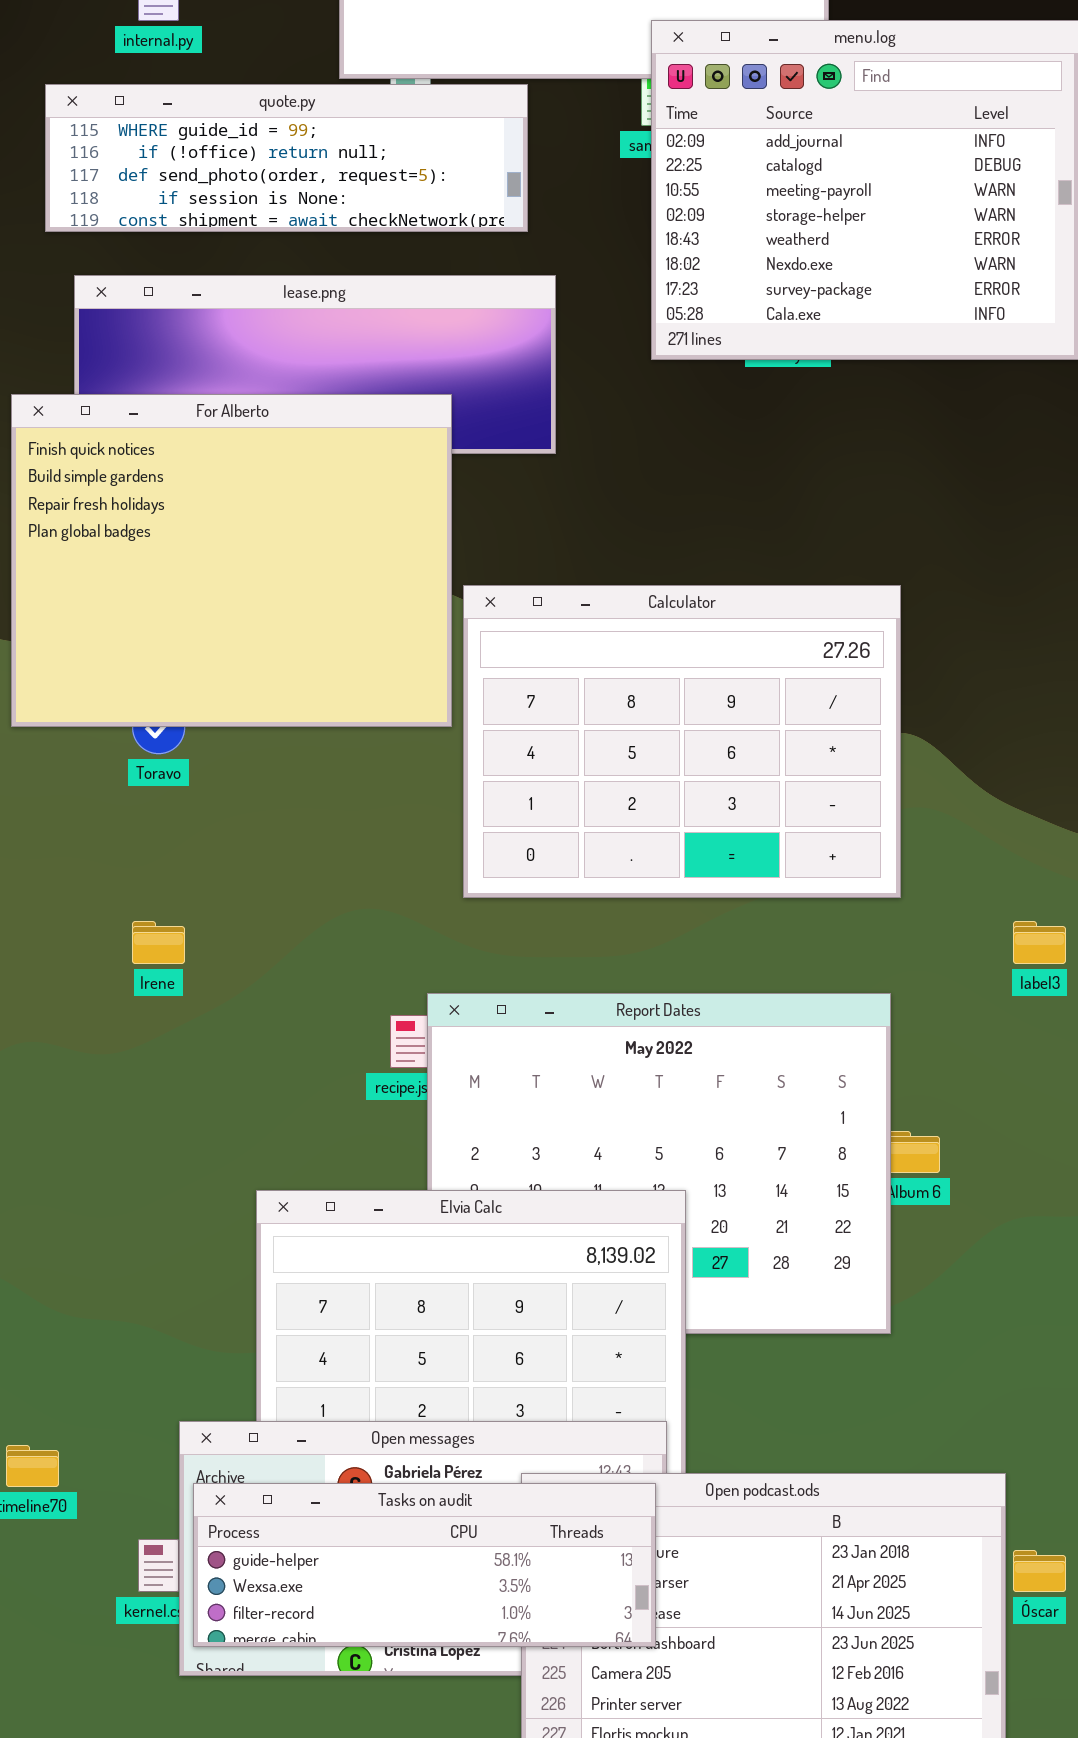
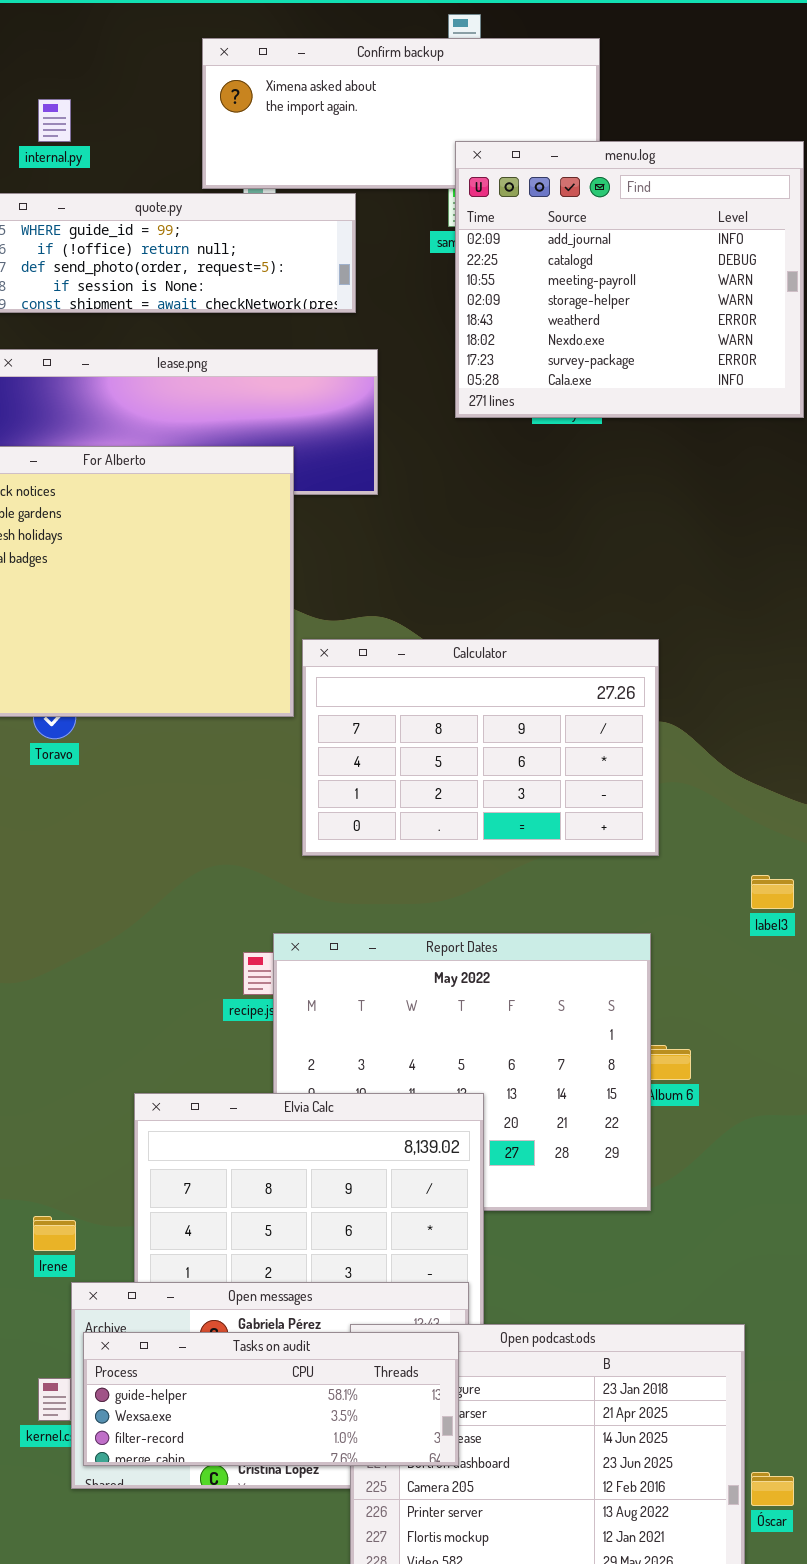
Calculator: [463,585,901,898] -> [302,639,659,856], resized
Irene: [132,921,185,964] -> [33,1216,76,1251], moved
Óscar: [1013,1550,1066,1592] -> [751,1472,794,1506], moved

